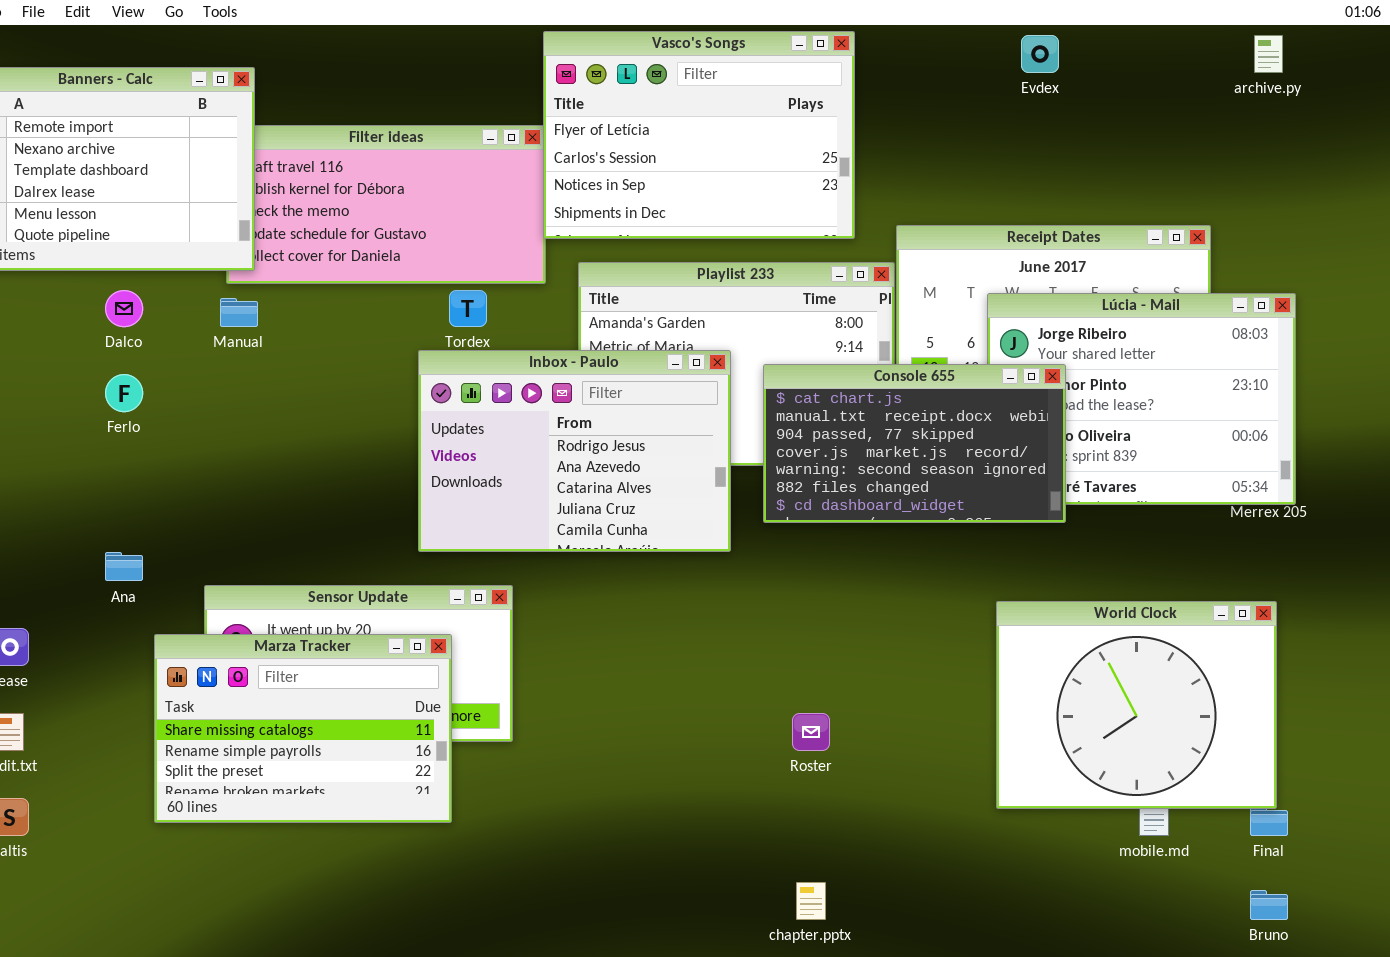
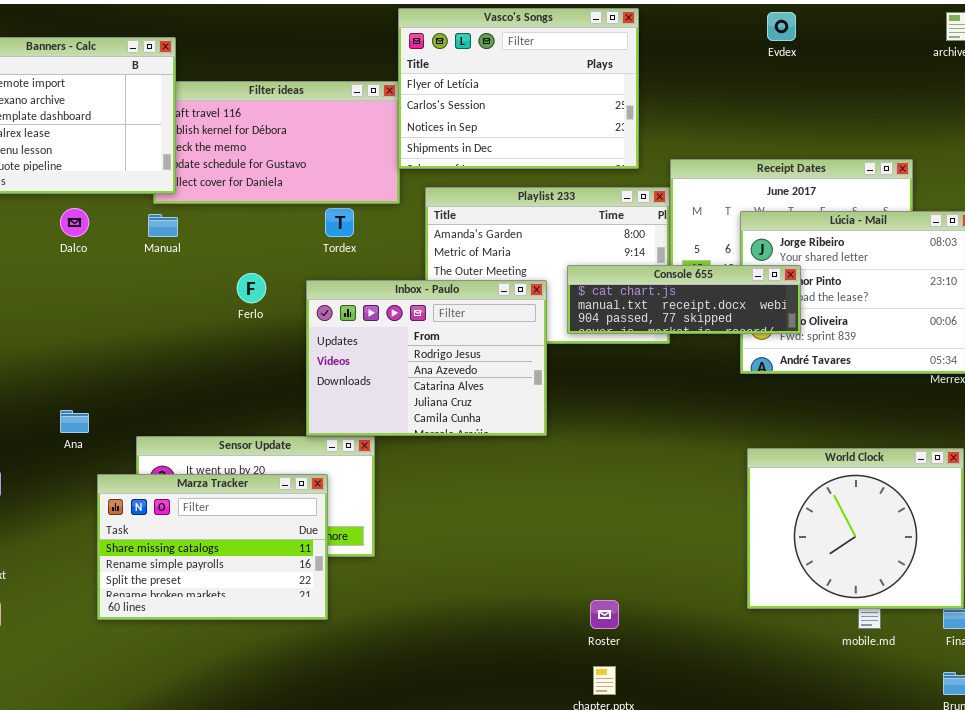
Inbox - Paulo: [418,350,731,552] -> [306,280,547,436], moved
Console 655: [763,364,1066,523] -> [567,265,801,334], resized
Ferlo: [105,374,143,412] -> [237,273,266,303], moved
Roster: [792,713,830,751] -> [590,600,619,629], moved

